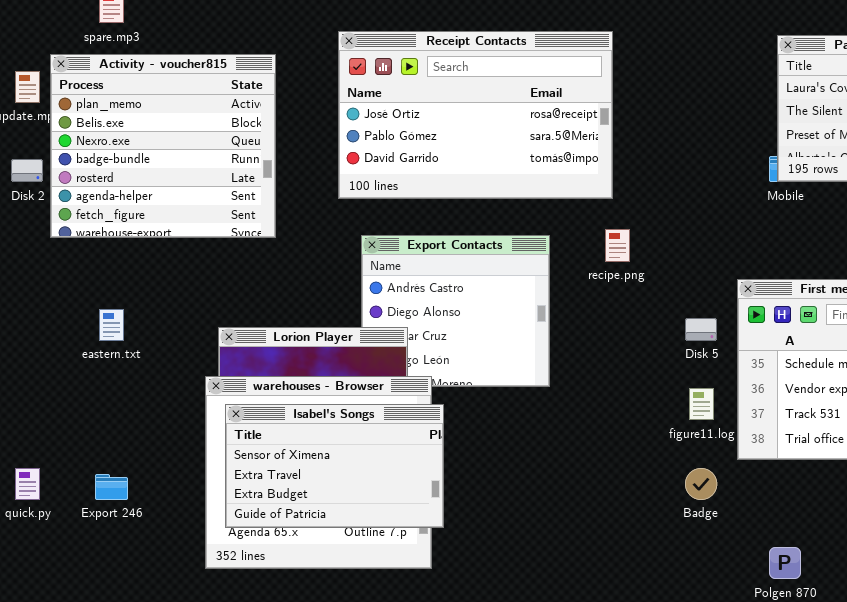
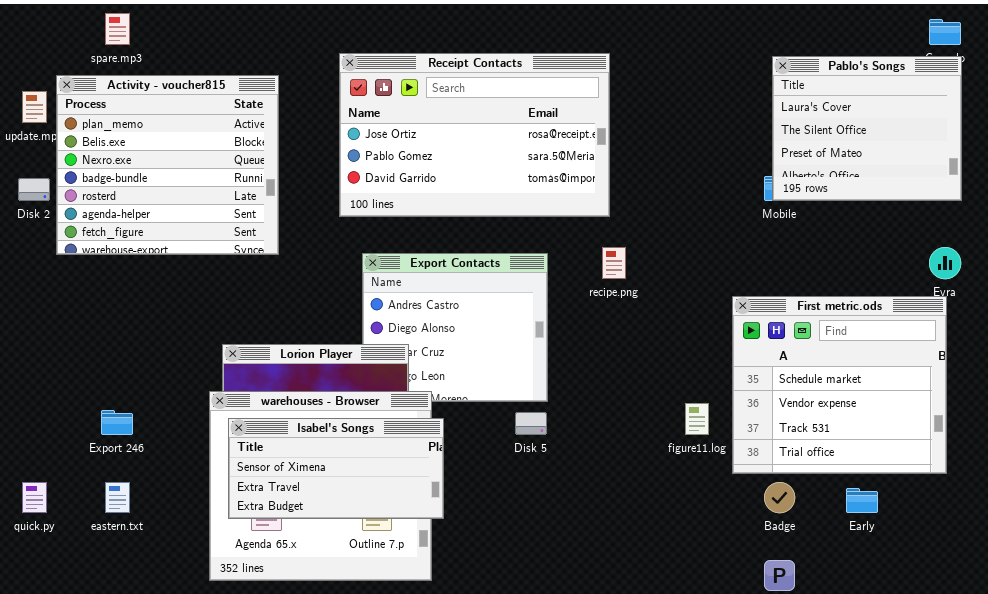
eastern.txt: [99,309,124,341] -> [105,482,130,513], moved
Disk 5: [685,318,717,341] -> [515,412,547,435], moved
Isabel's Songs: [225,404,444,528] -> [228,418,444,519], resized
Badge: [685,468,717,500] -> [764,482,795,513], moved
Export 246: [95,474,128,500] -> [101,410,133,435], moved

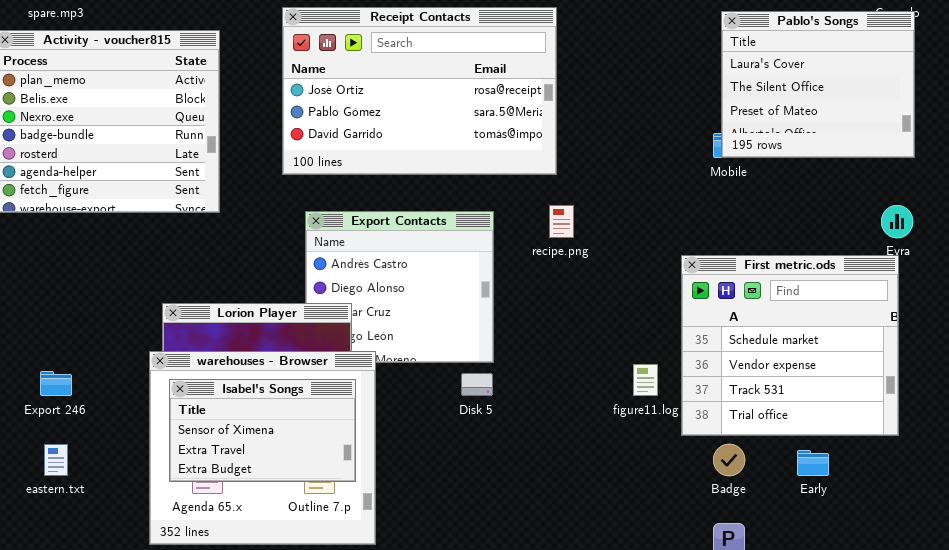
Isabel's Songs: [228,418,444,519] -> [169,379,356,482], resized

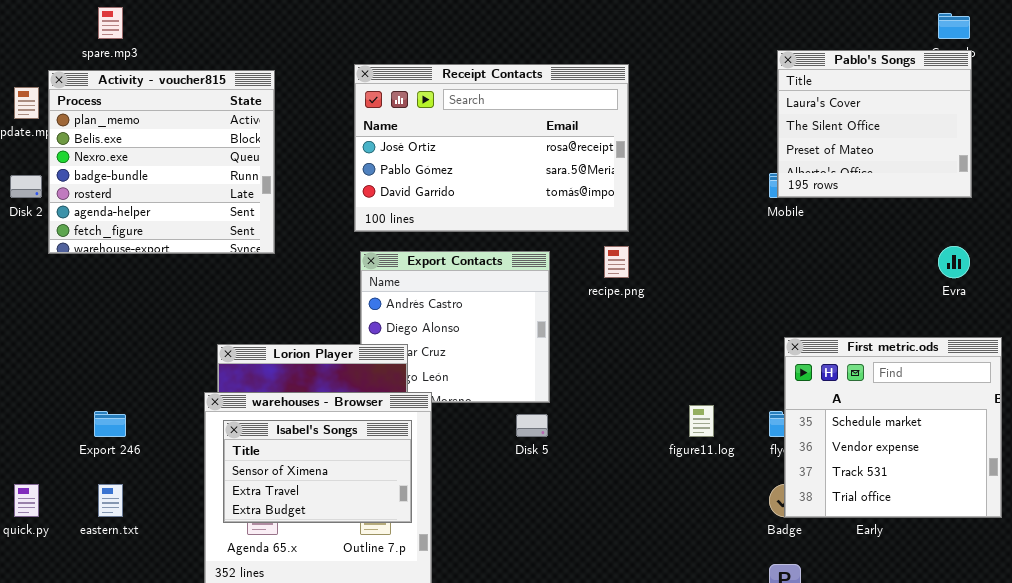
Receipt Contacts: [282,7,557,175] -> [354,64,629,232], moved
First metric.ods: [681,255,899,436] -> [784,337,1002,518], moved

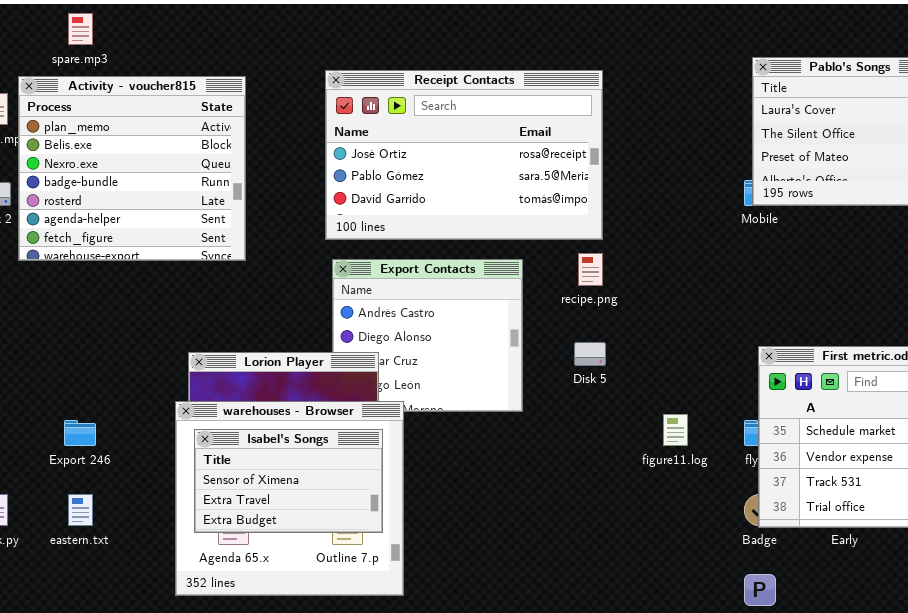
Disk 5: [516,414,548,437] -> [574,342,606,366], moved

